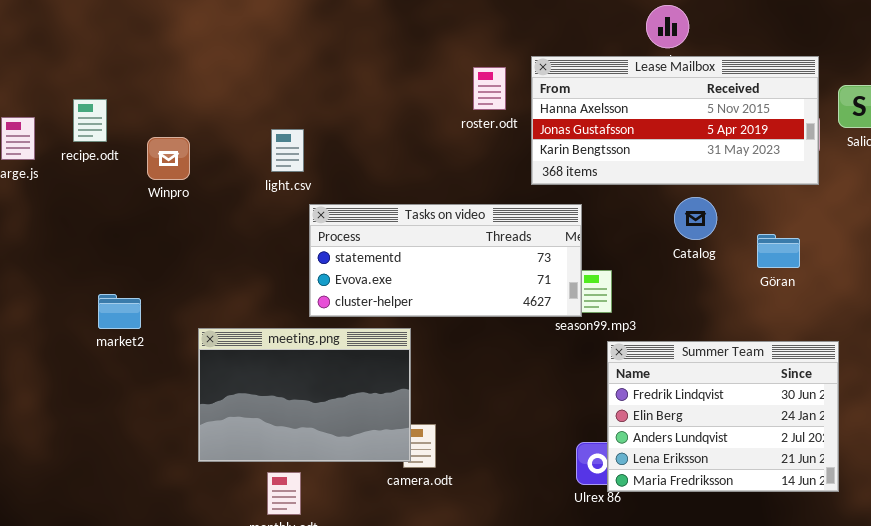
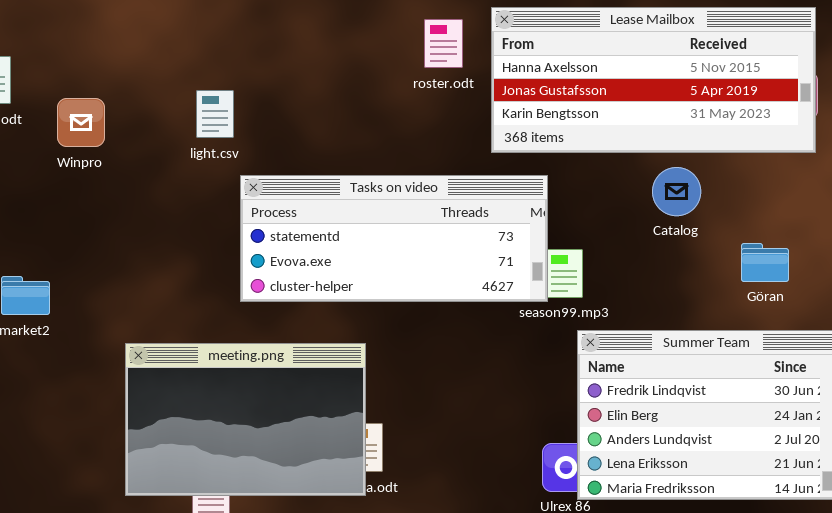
Göran: [757,234,800,268] -> [741,243,789,282], moved
meeting.png: [198,328,411,462] -> [125,343,366,496], moved

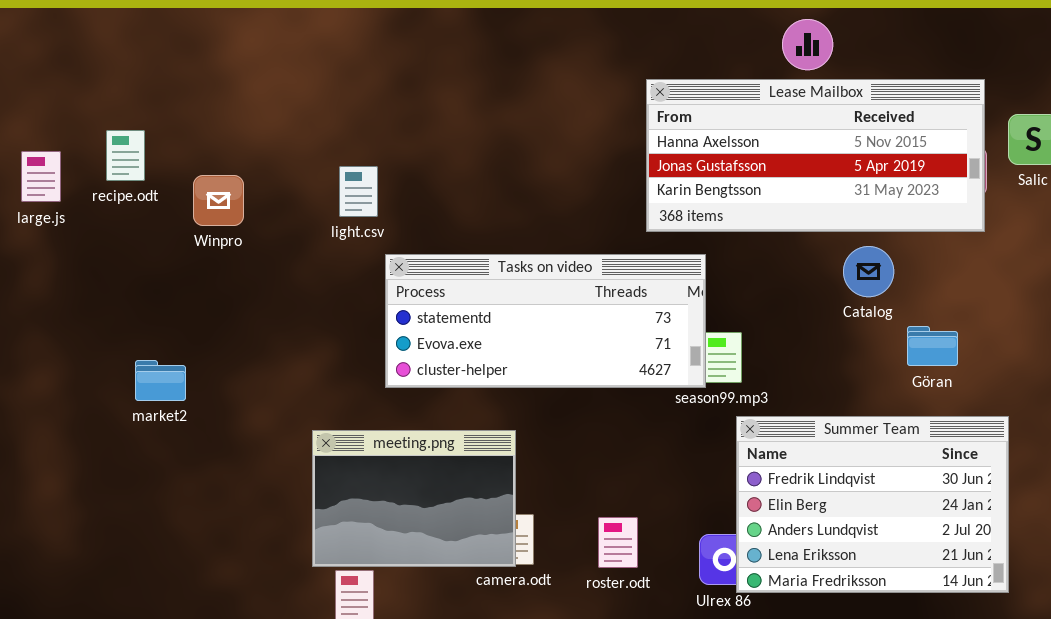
roster.odt: [424,19,463,68] -> [598,517,638,568], moved
Catalog: [652,167,701,216] -> [843,246,894,297], moved
meeting.png: [125,343,366,496] -> [312,430,516,567], resized

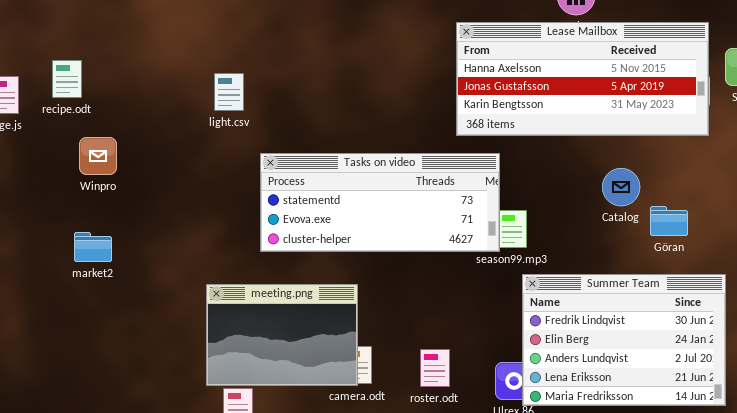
light.csv: [339,166,378,217] -> [214,73,244,111], moved
Winpro: [193,175,244,226] -> [79,137,117,175], moved
Catalog: [843,246,894,297] -> [602,168,640,206], moved

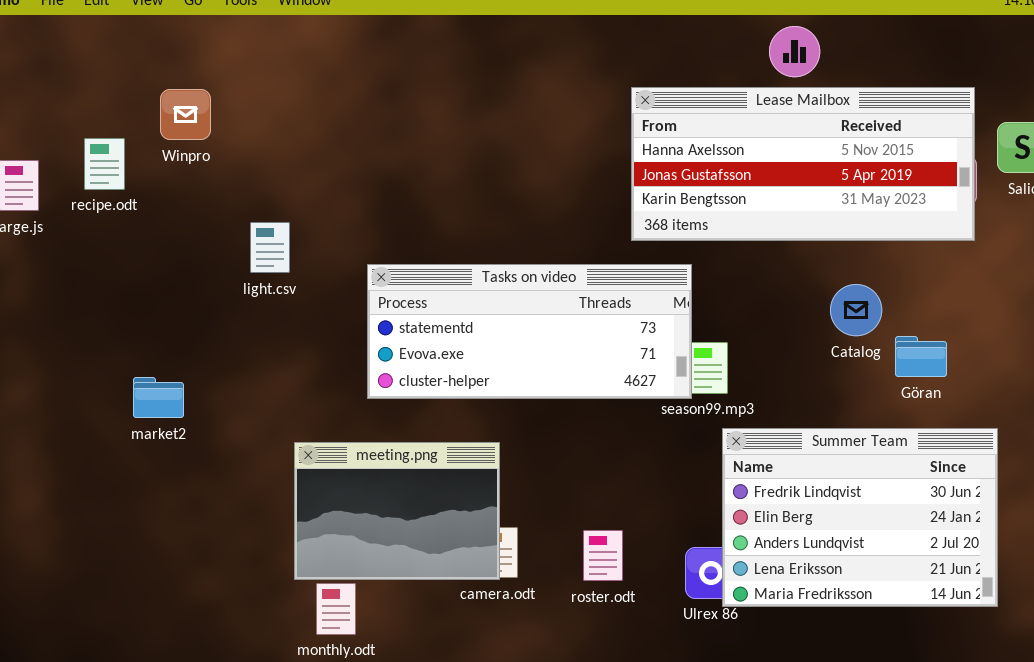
light.csv: [214,73,244,111] -> [250,222,290,273], moved
Winpro: [79,137,117,175] -> [160,89,211,140], moved
market2: [74,232,112,262] -> [133,377,184,418], moved

